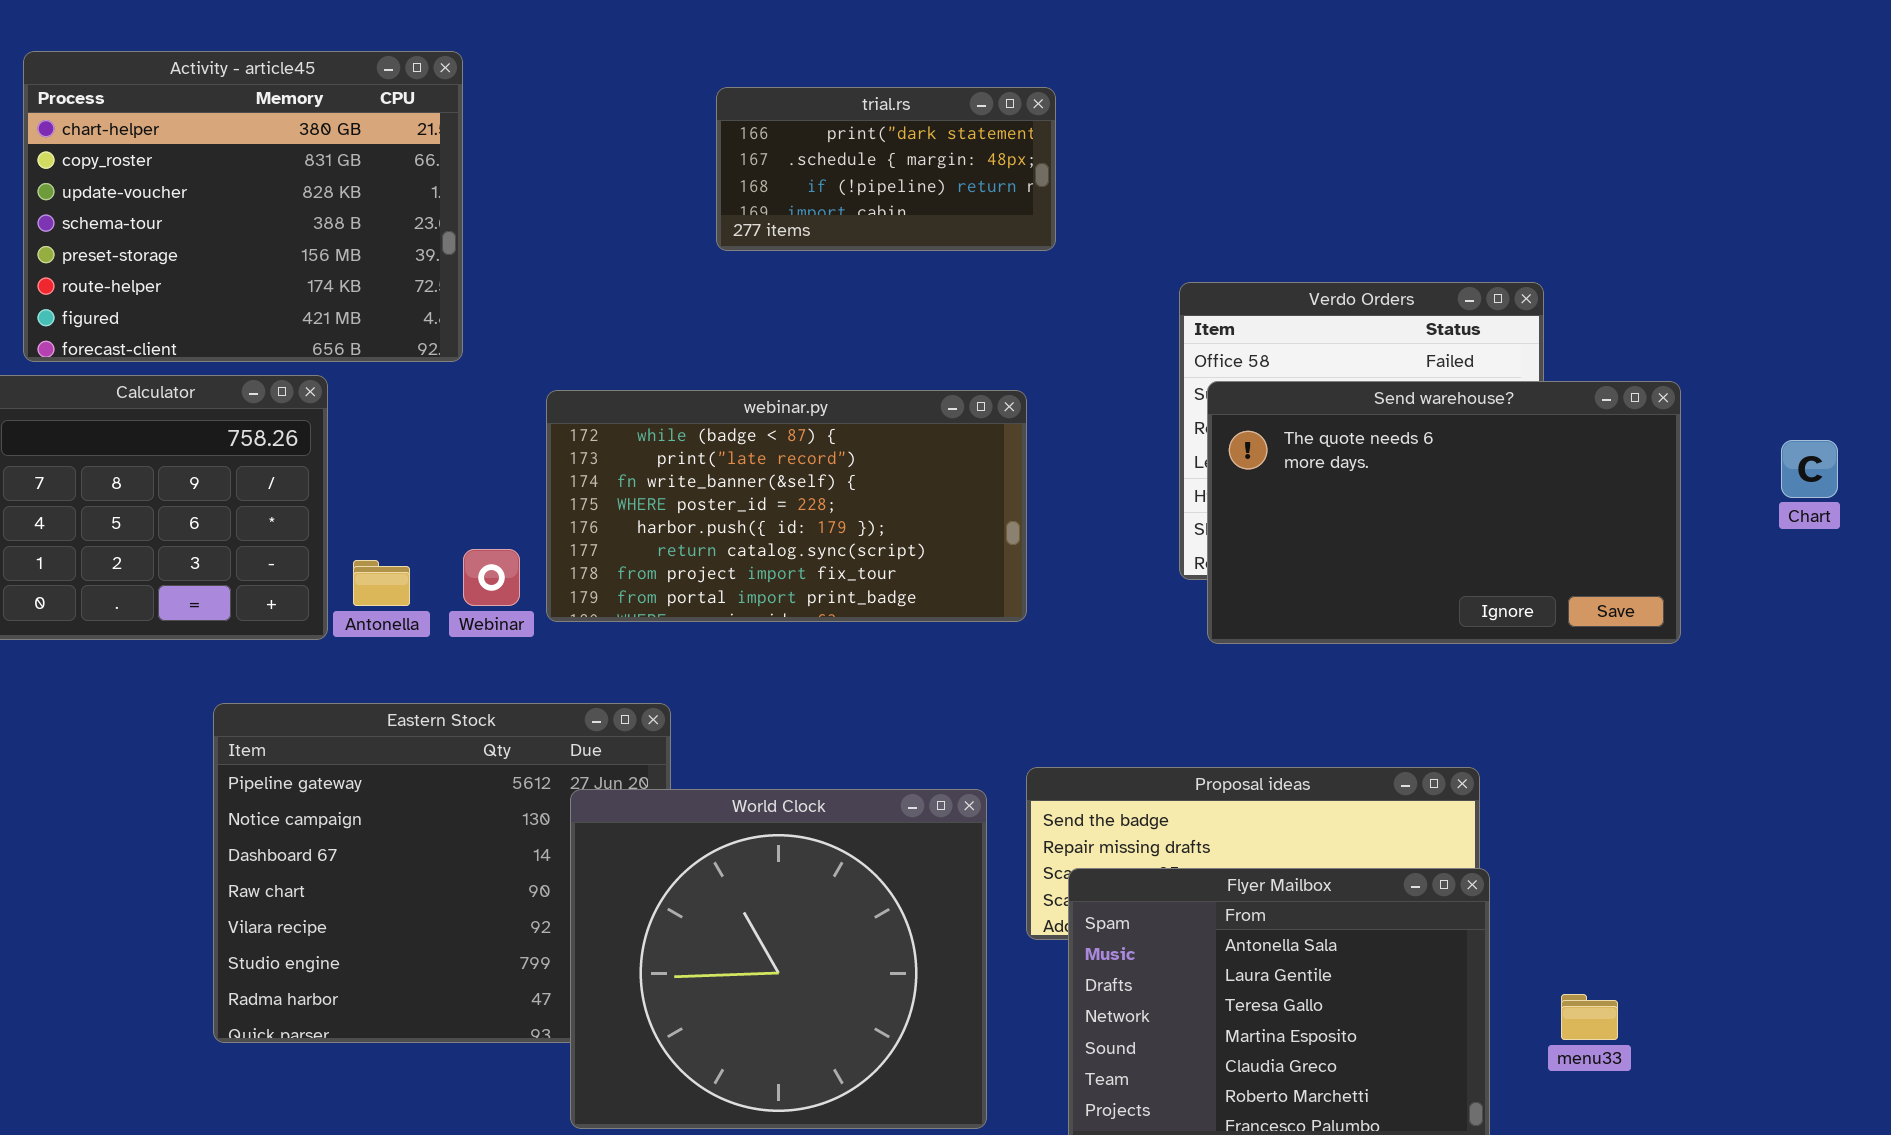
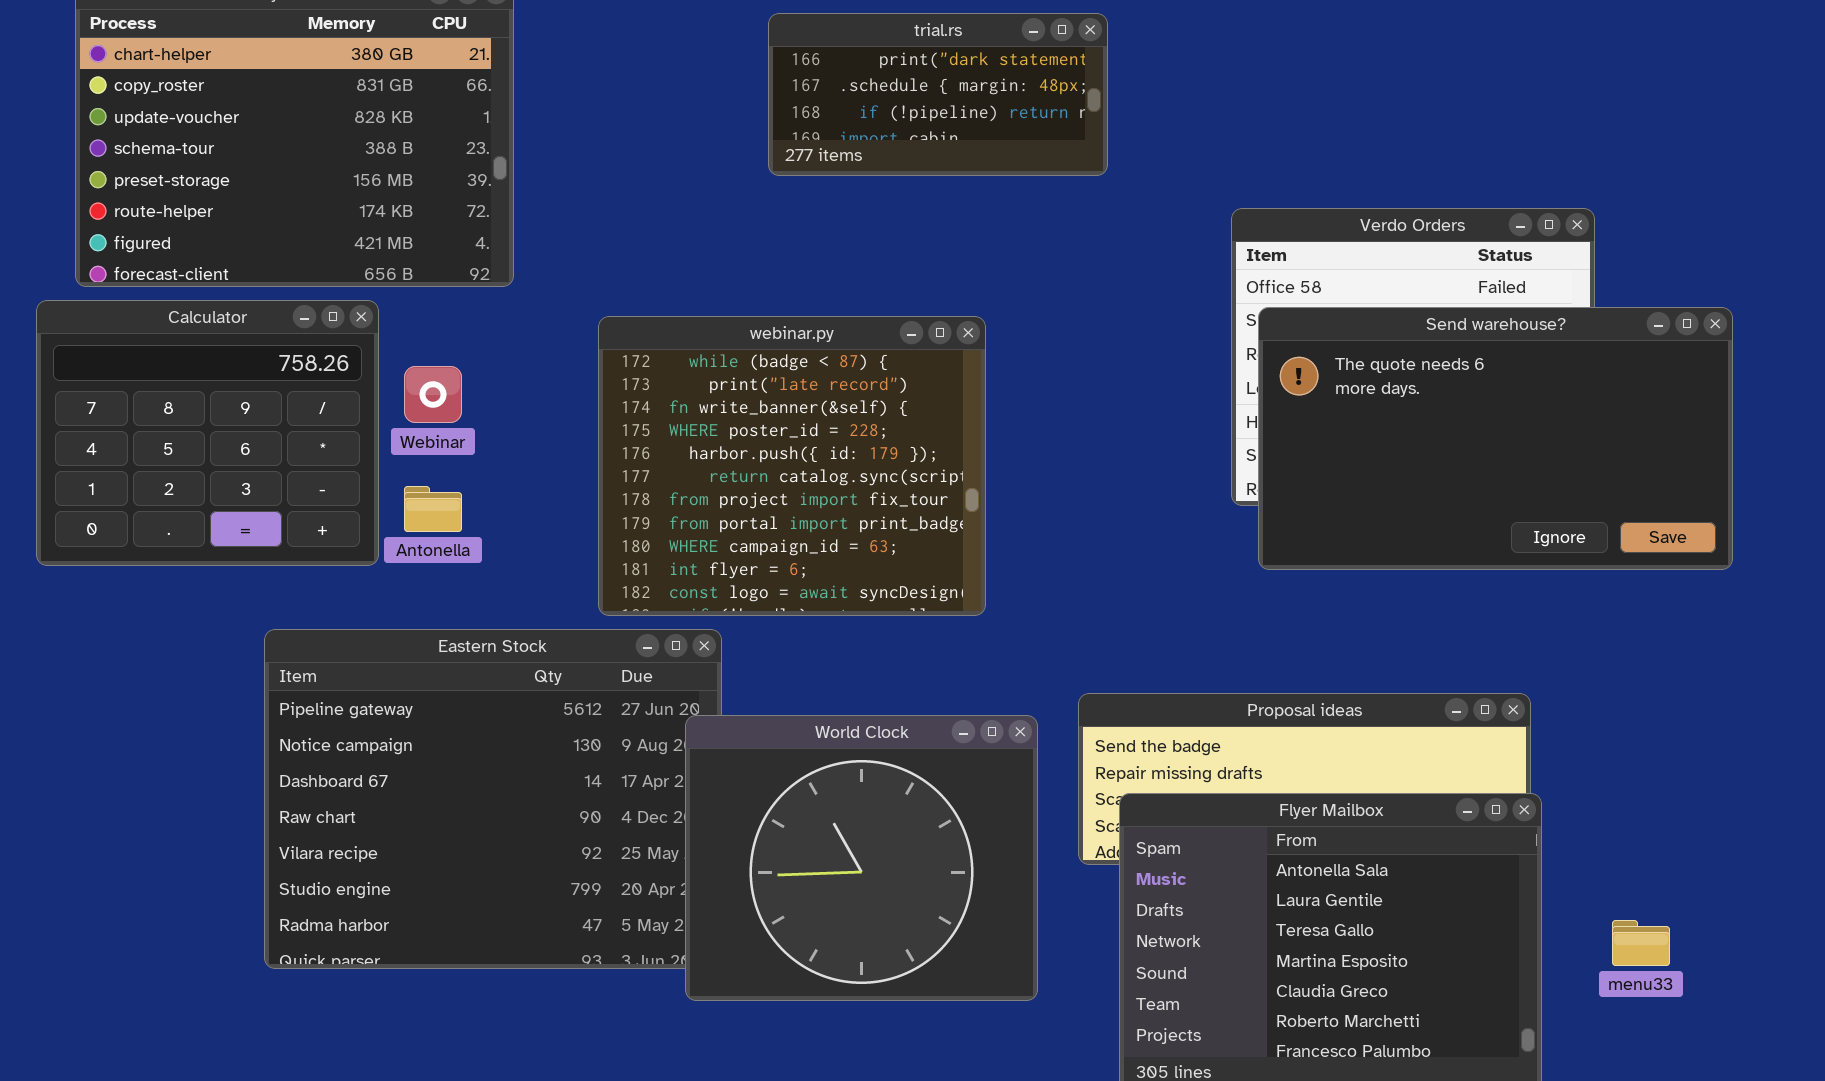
webinar.py: [546,390,1027,622] -> [598,316,986,616], resized
Webinar: [463,549,520,606] -> [404,366,462,423], moved
World Clock: [570,789,987,1129] -> [685,715,1038,1001], resized

